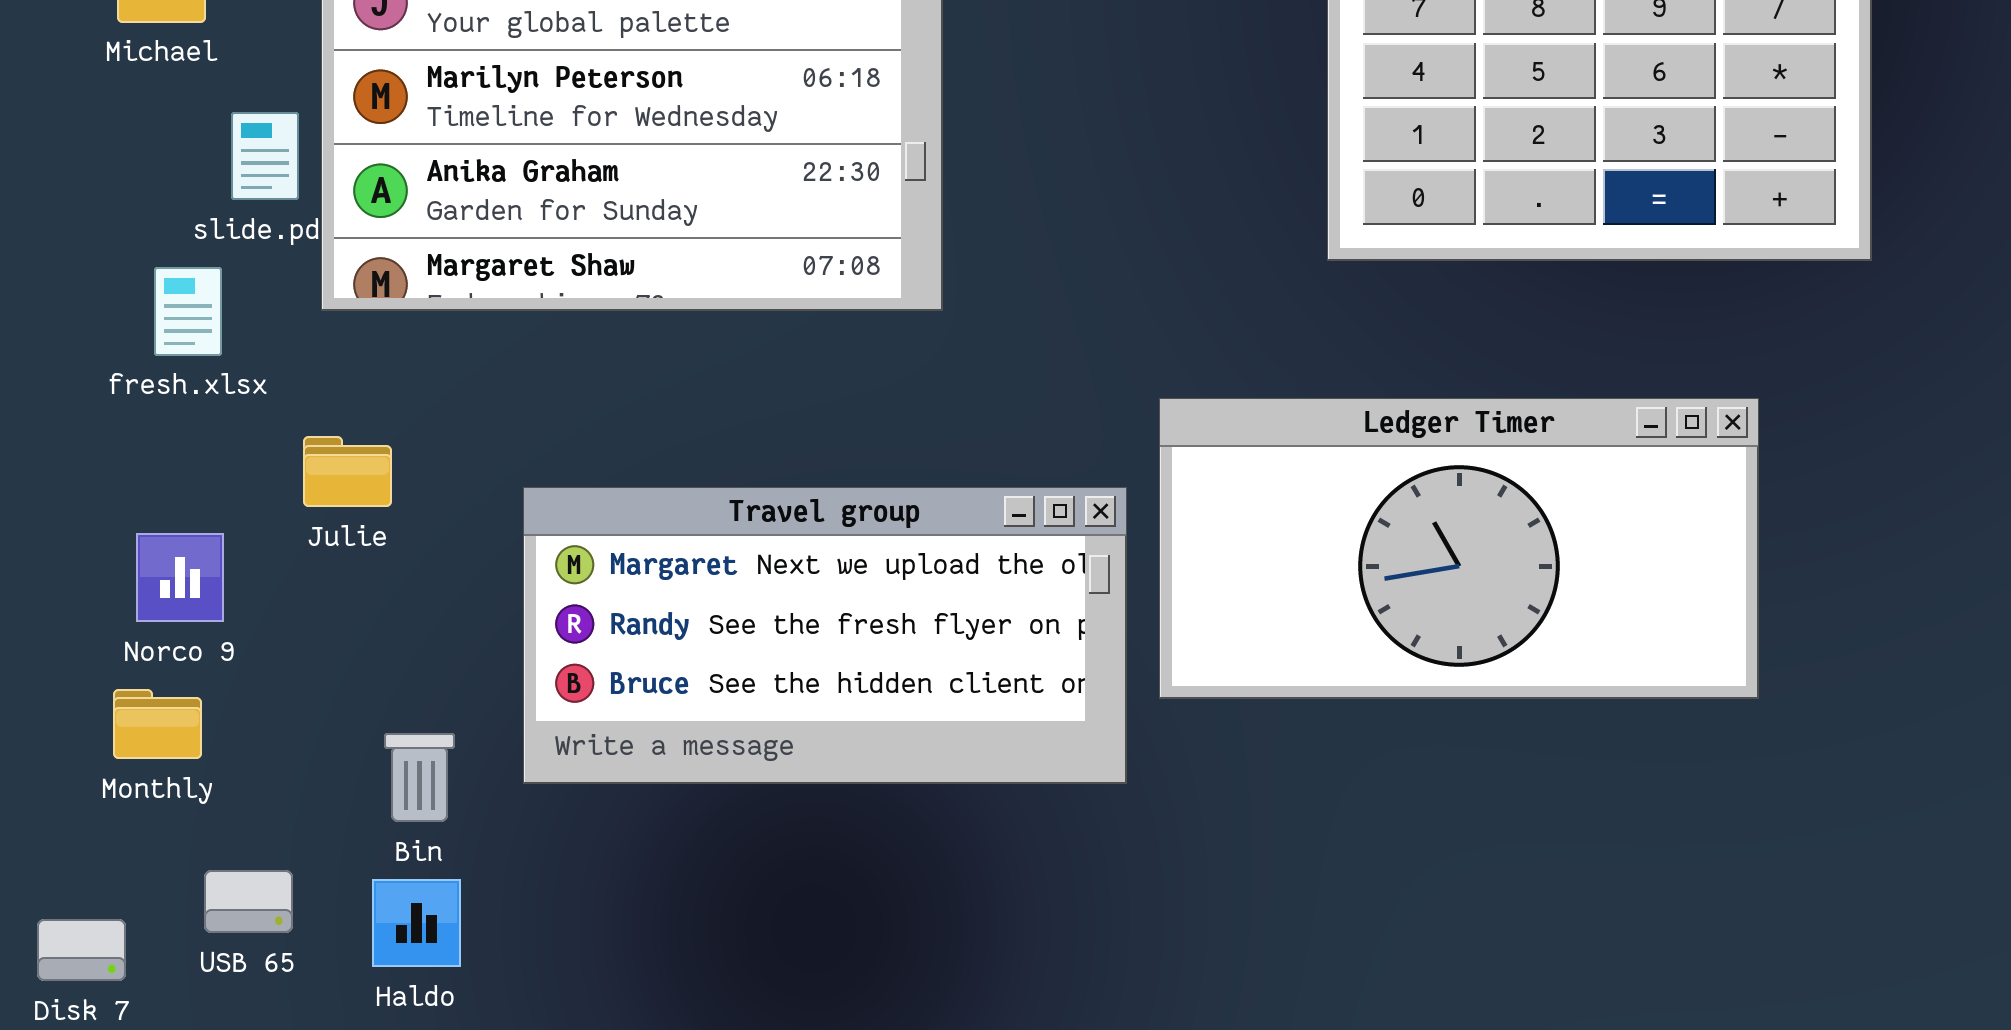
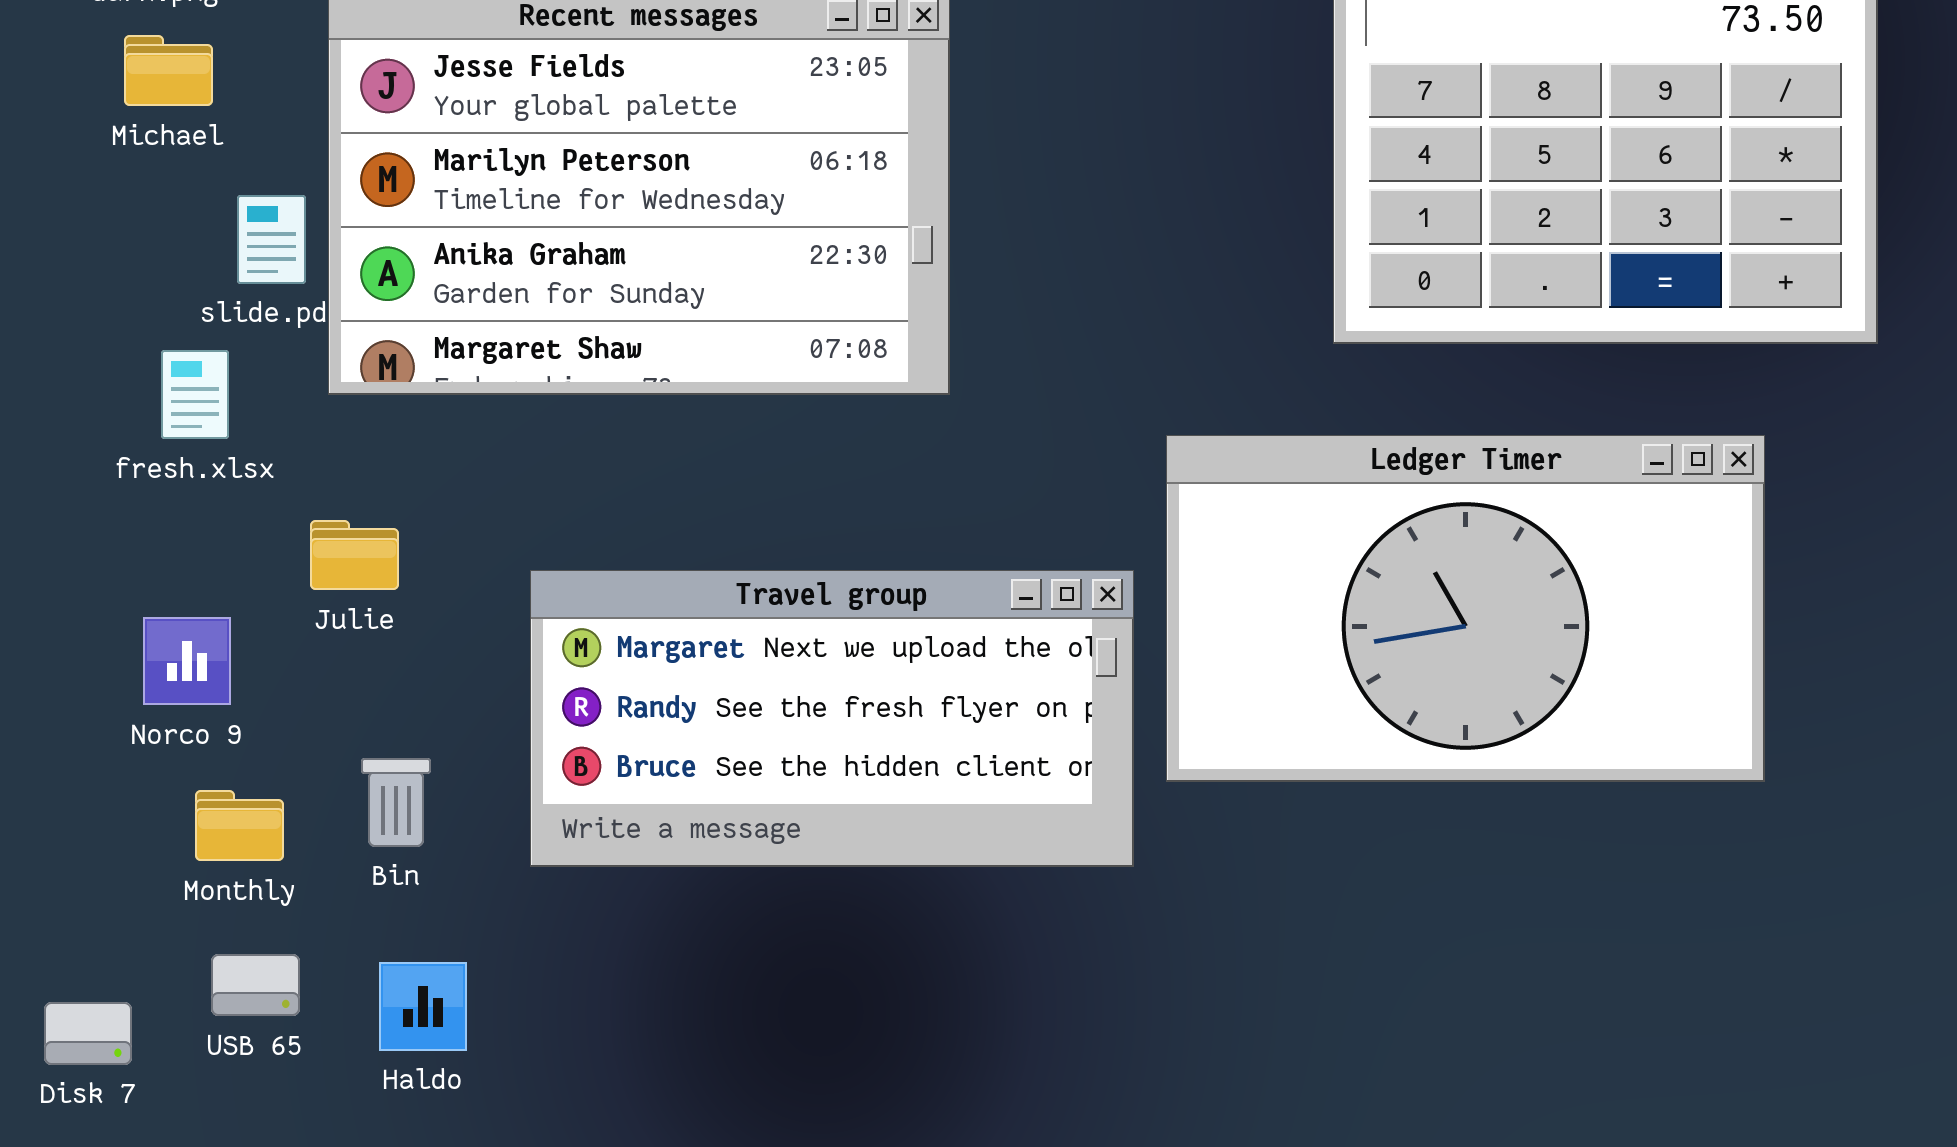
Ledger Timer: [1159,398,1759,699] -> [1166,435,1765,782], resized
Monthly: [113,689,202,759] -> [195,790,284,861], moved
Bin: [384,733,455,822] -> [361,758,431,847], moved

